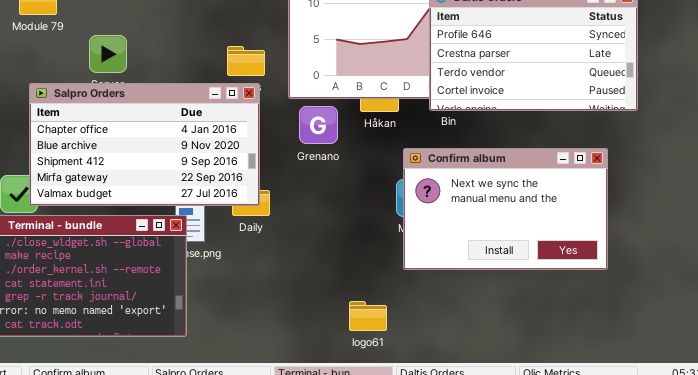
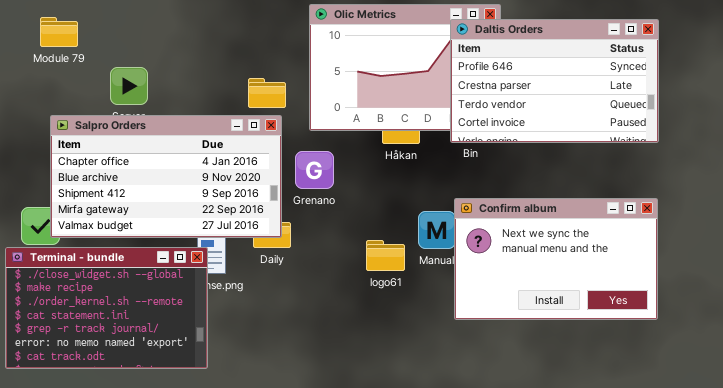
Grenano: [299,106,338,144] -> [295,151,334,189], moved
Confirm album: [403,148,608,270] -> [454,198,658,320], moved
logo61: [349,301,387,331] -> [366,240,405,271], moved

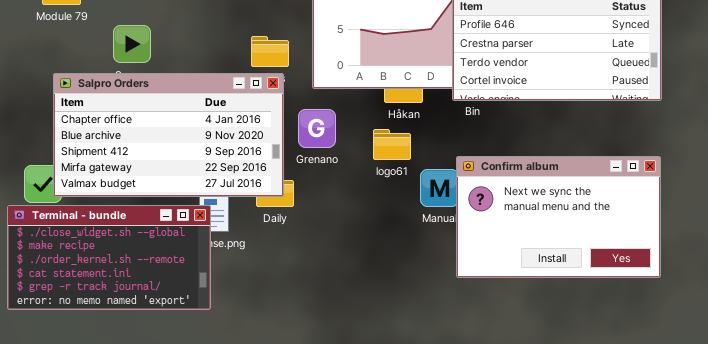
logo61: [366,240,405,271] -> [373,129,411,160], moved
Terminal - bundle: [5,247,208,369] -> [7,205,211,310], resized

